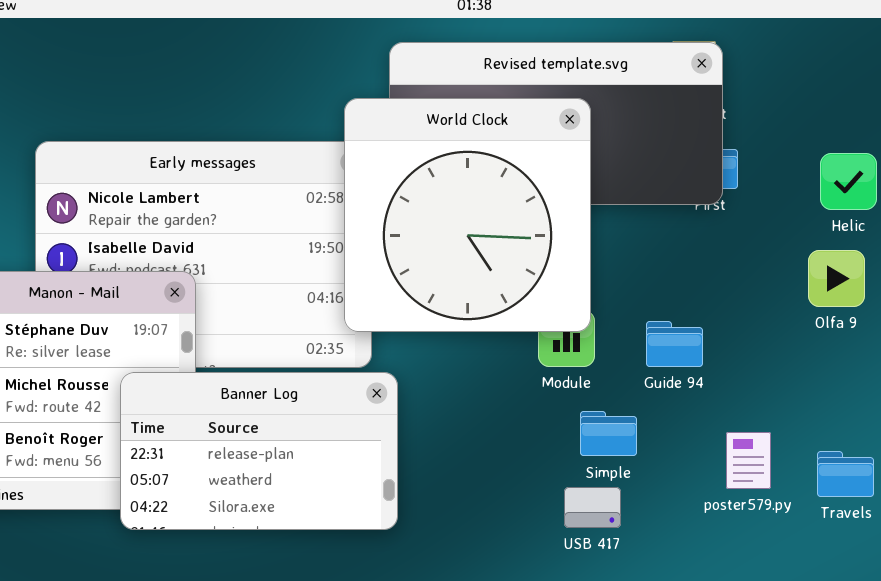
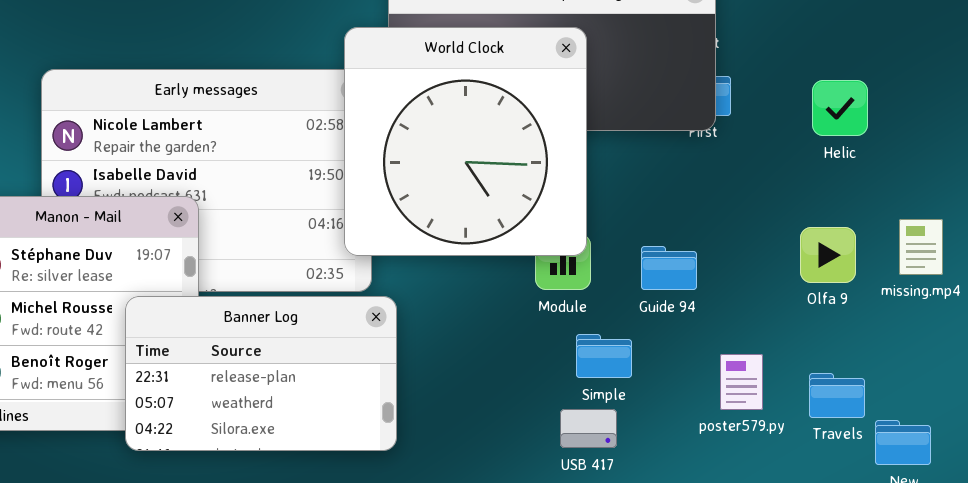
Olfa 9: [808,250,865,307] -> [800,227,856,283], moved

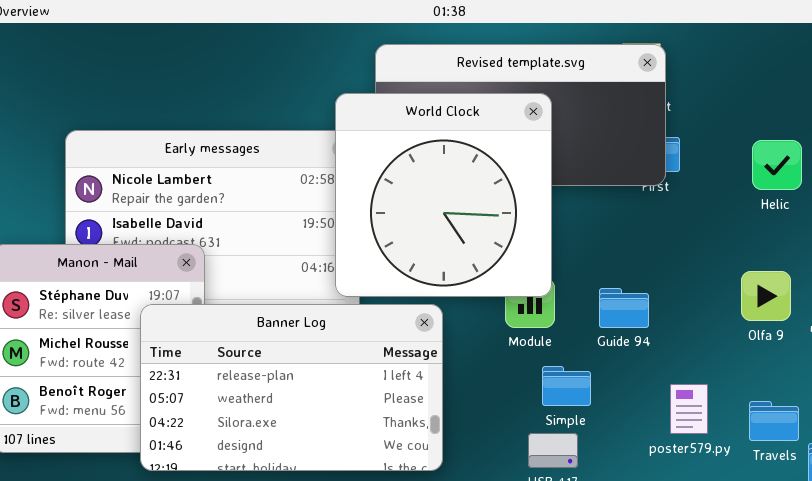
Banner Log: [125,296,397,451] -> [140,304,443,471], resized

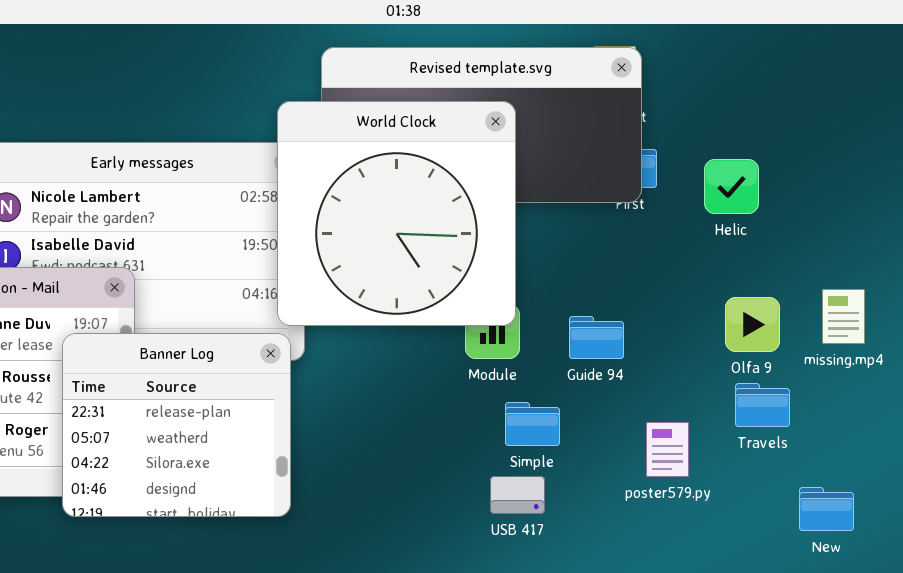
Helic: [752,140,802,190] -> [704,159,759,214], moved
Banner Log: [140,304,443,471] -> [62,333,291,517], resized
Travels: [749,401,799,441] -> [735,383,790,427], moved

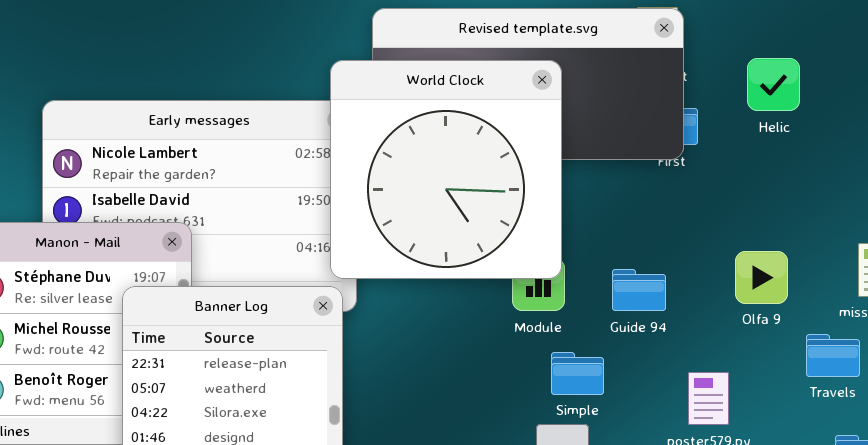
Helic: [704,159,759,214] -> [747,58,800,111], moved
Olfa 9: [725,297,780,352] -> [735,251,788,304], moved
Travels: [735,383,790,427] -> [806,334,860,377], moved

